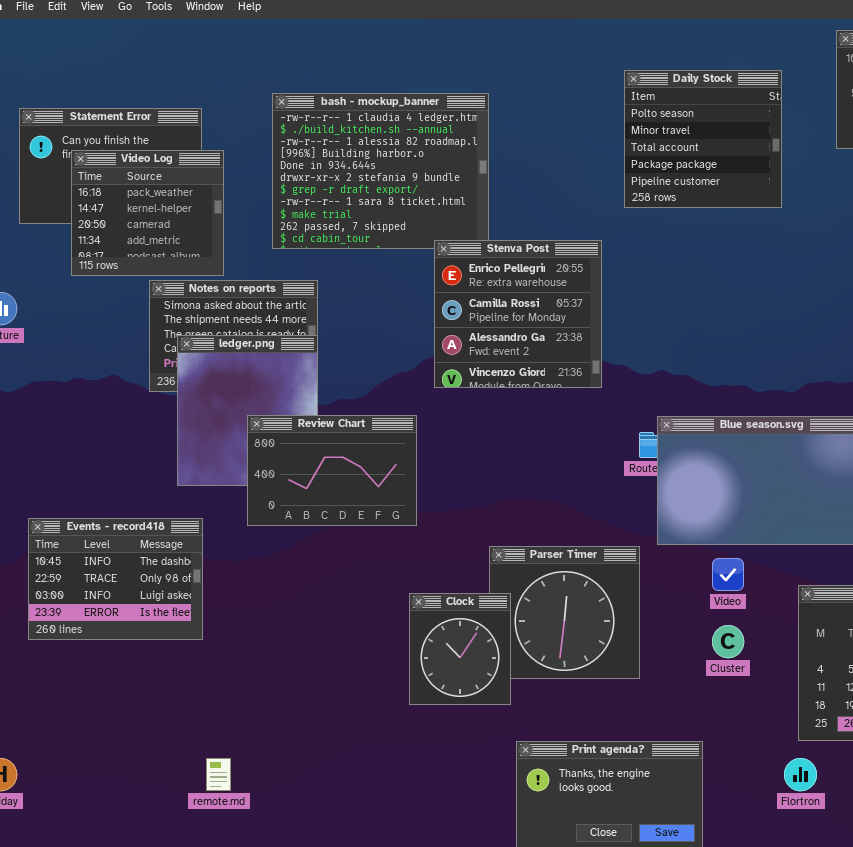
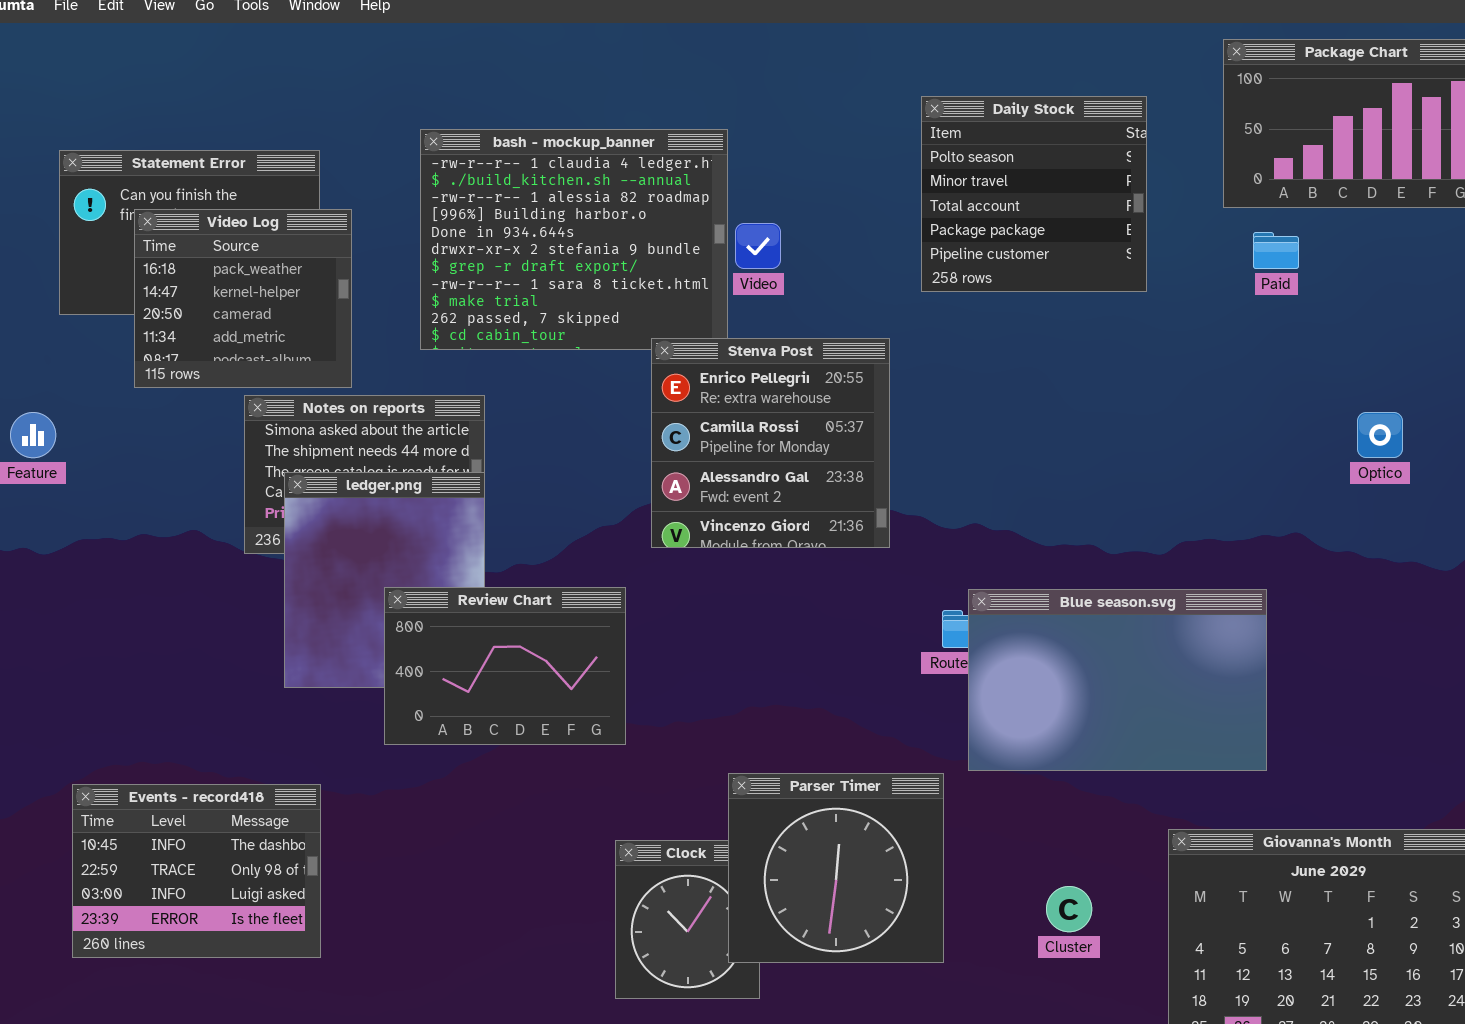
Events - record418: [28,518,203,640] -> [72,784,321,958], moved
Parser Timer: [489,546,640,679] -> [728,773,944,963], raised
Video: [712,558,744,591] -> [735,223,781,269], moved

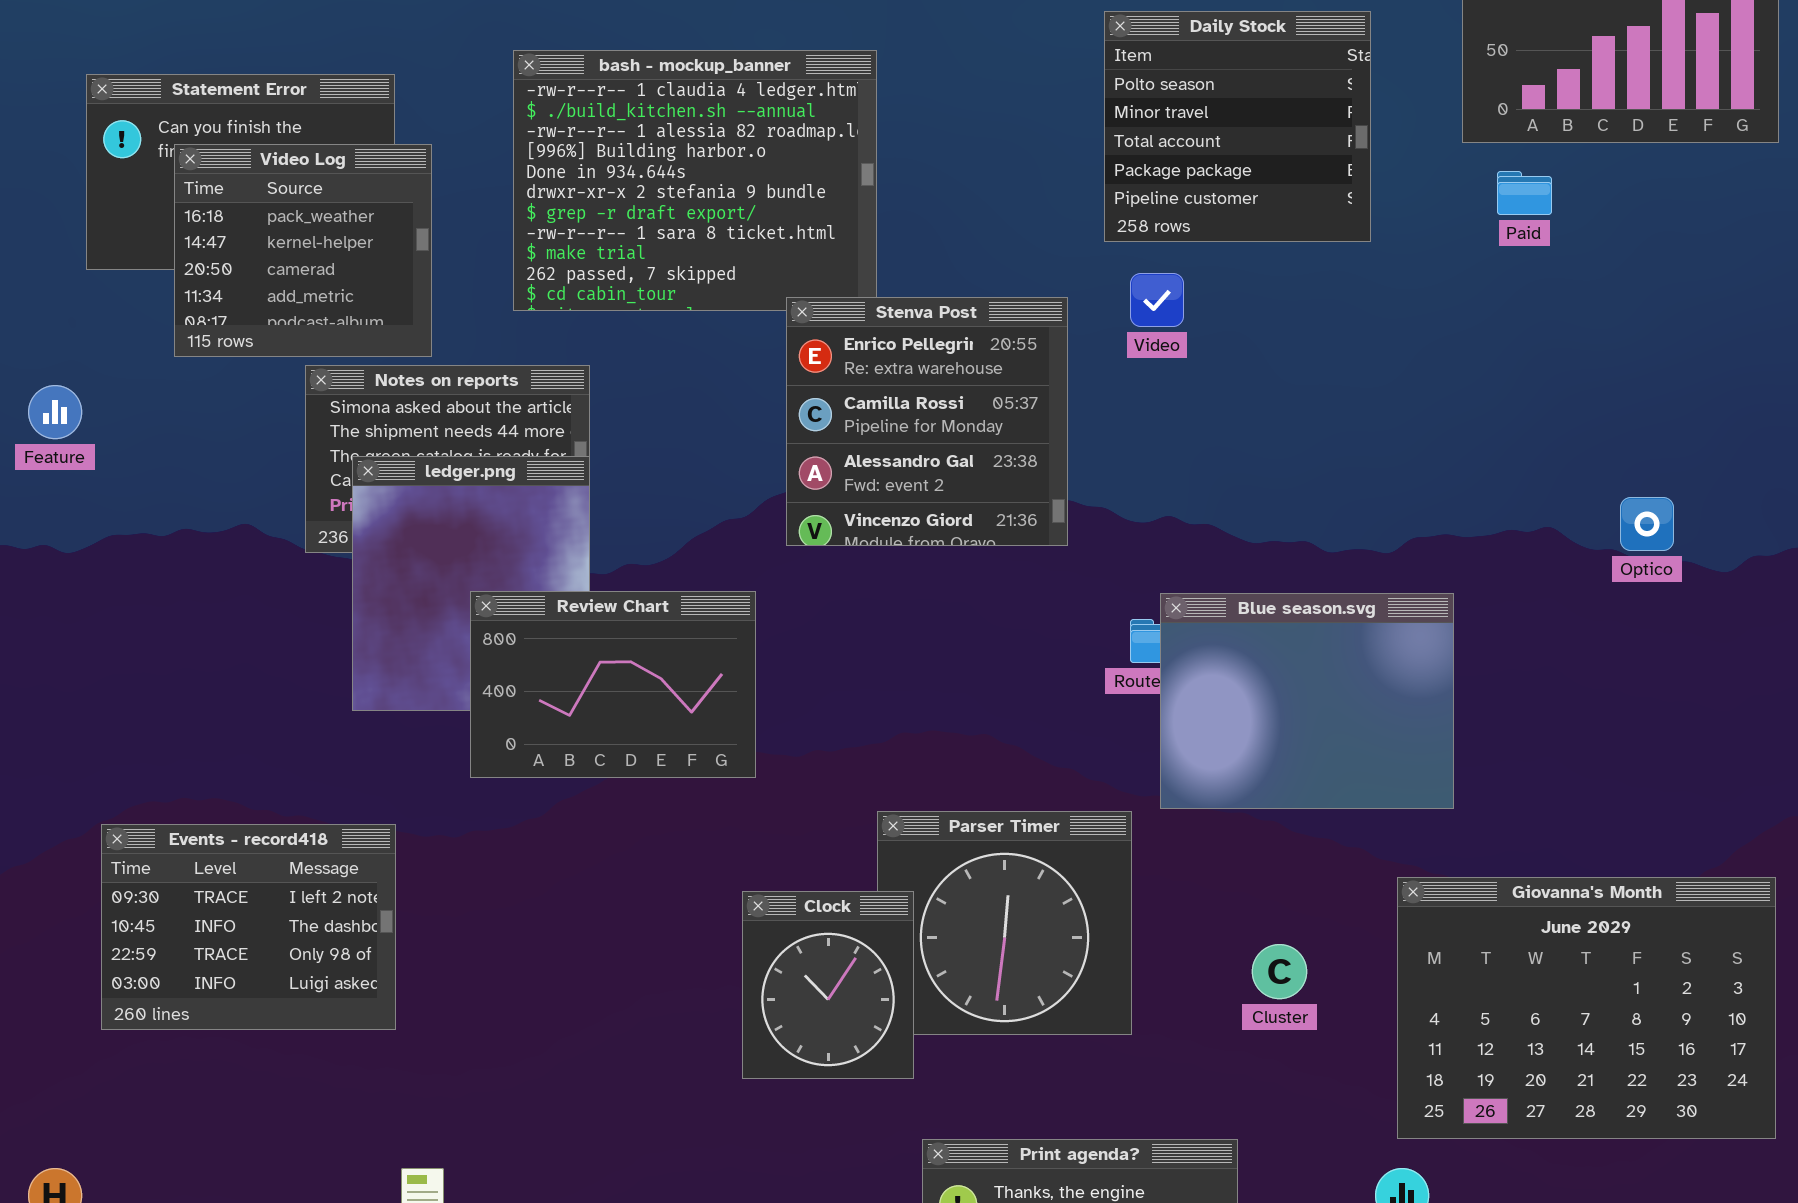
Video: [735,223,781,269] -> [1130,273,1184,327], moved
Optico: [1357,412,1403,458] -> [1620,497,1674,551], moved
Blue season.svg: [968,589,1267,771] -> [1160,593,1454,809], resized
Events - record418: [72,784,321,958] -> [101,824,396,1030], scrolled up 1 row
Clock: [615,840,760,999] -> [742,891,914,1079], raised

